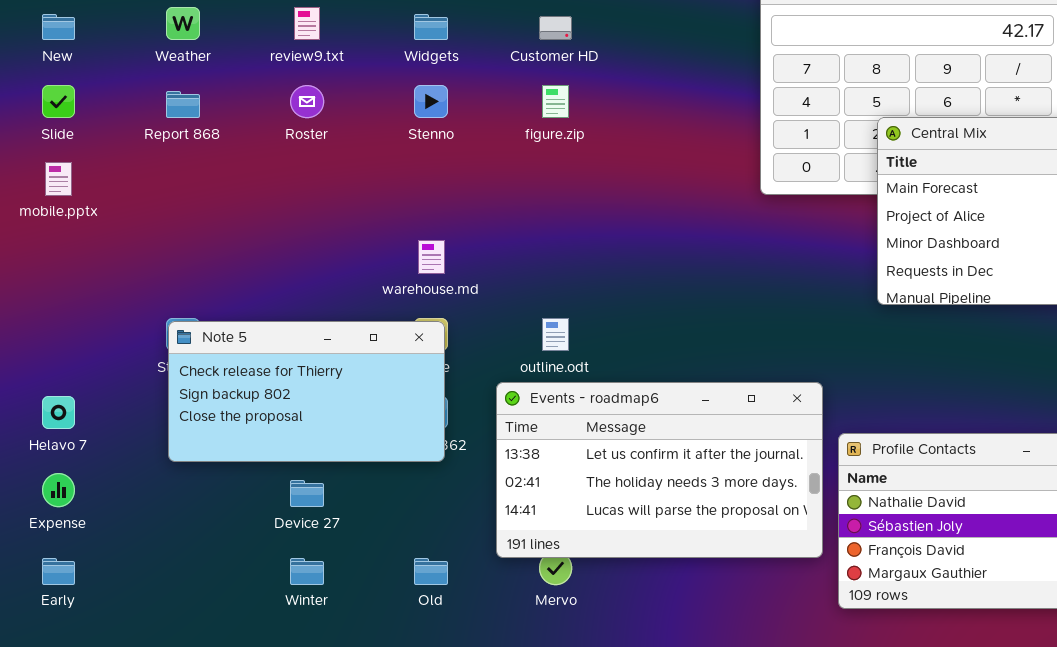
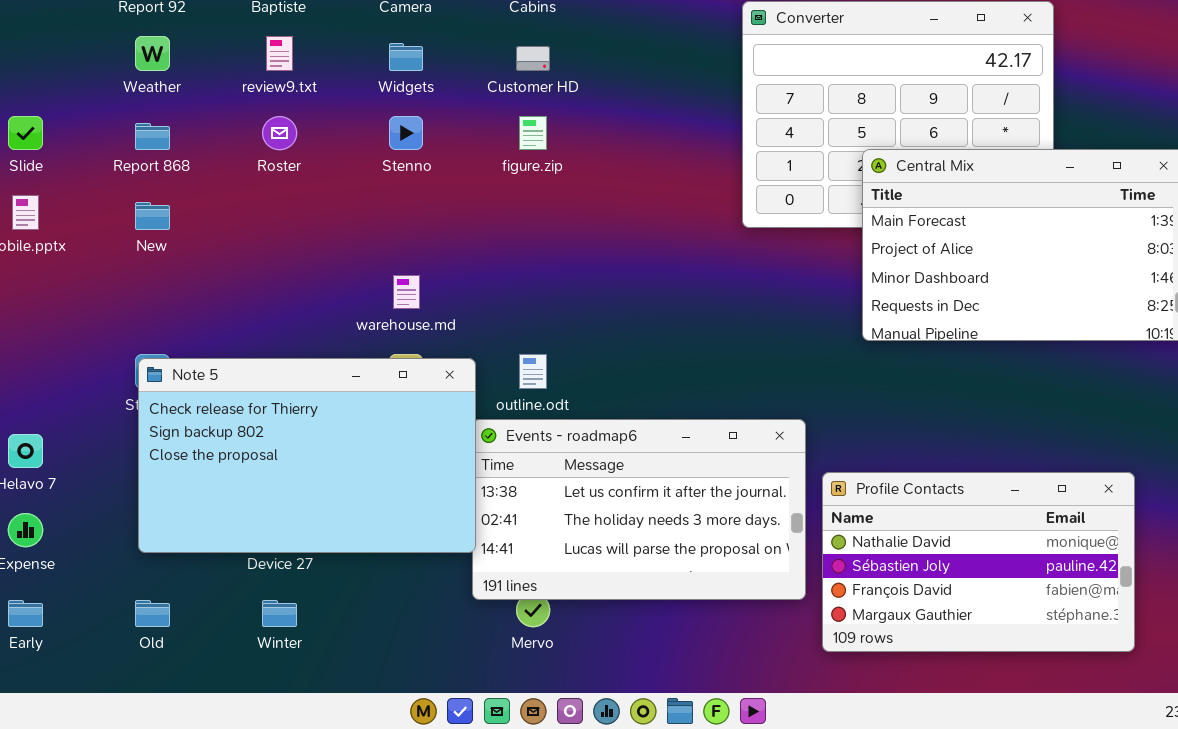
New: [42,14,75,40] -> [135,202,170,230], moved
Note 5: [168,321,445,462] -> [138,358,476,553], resized
Old: [414,558,448,585] -> [135,600,170,627], moved

